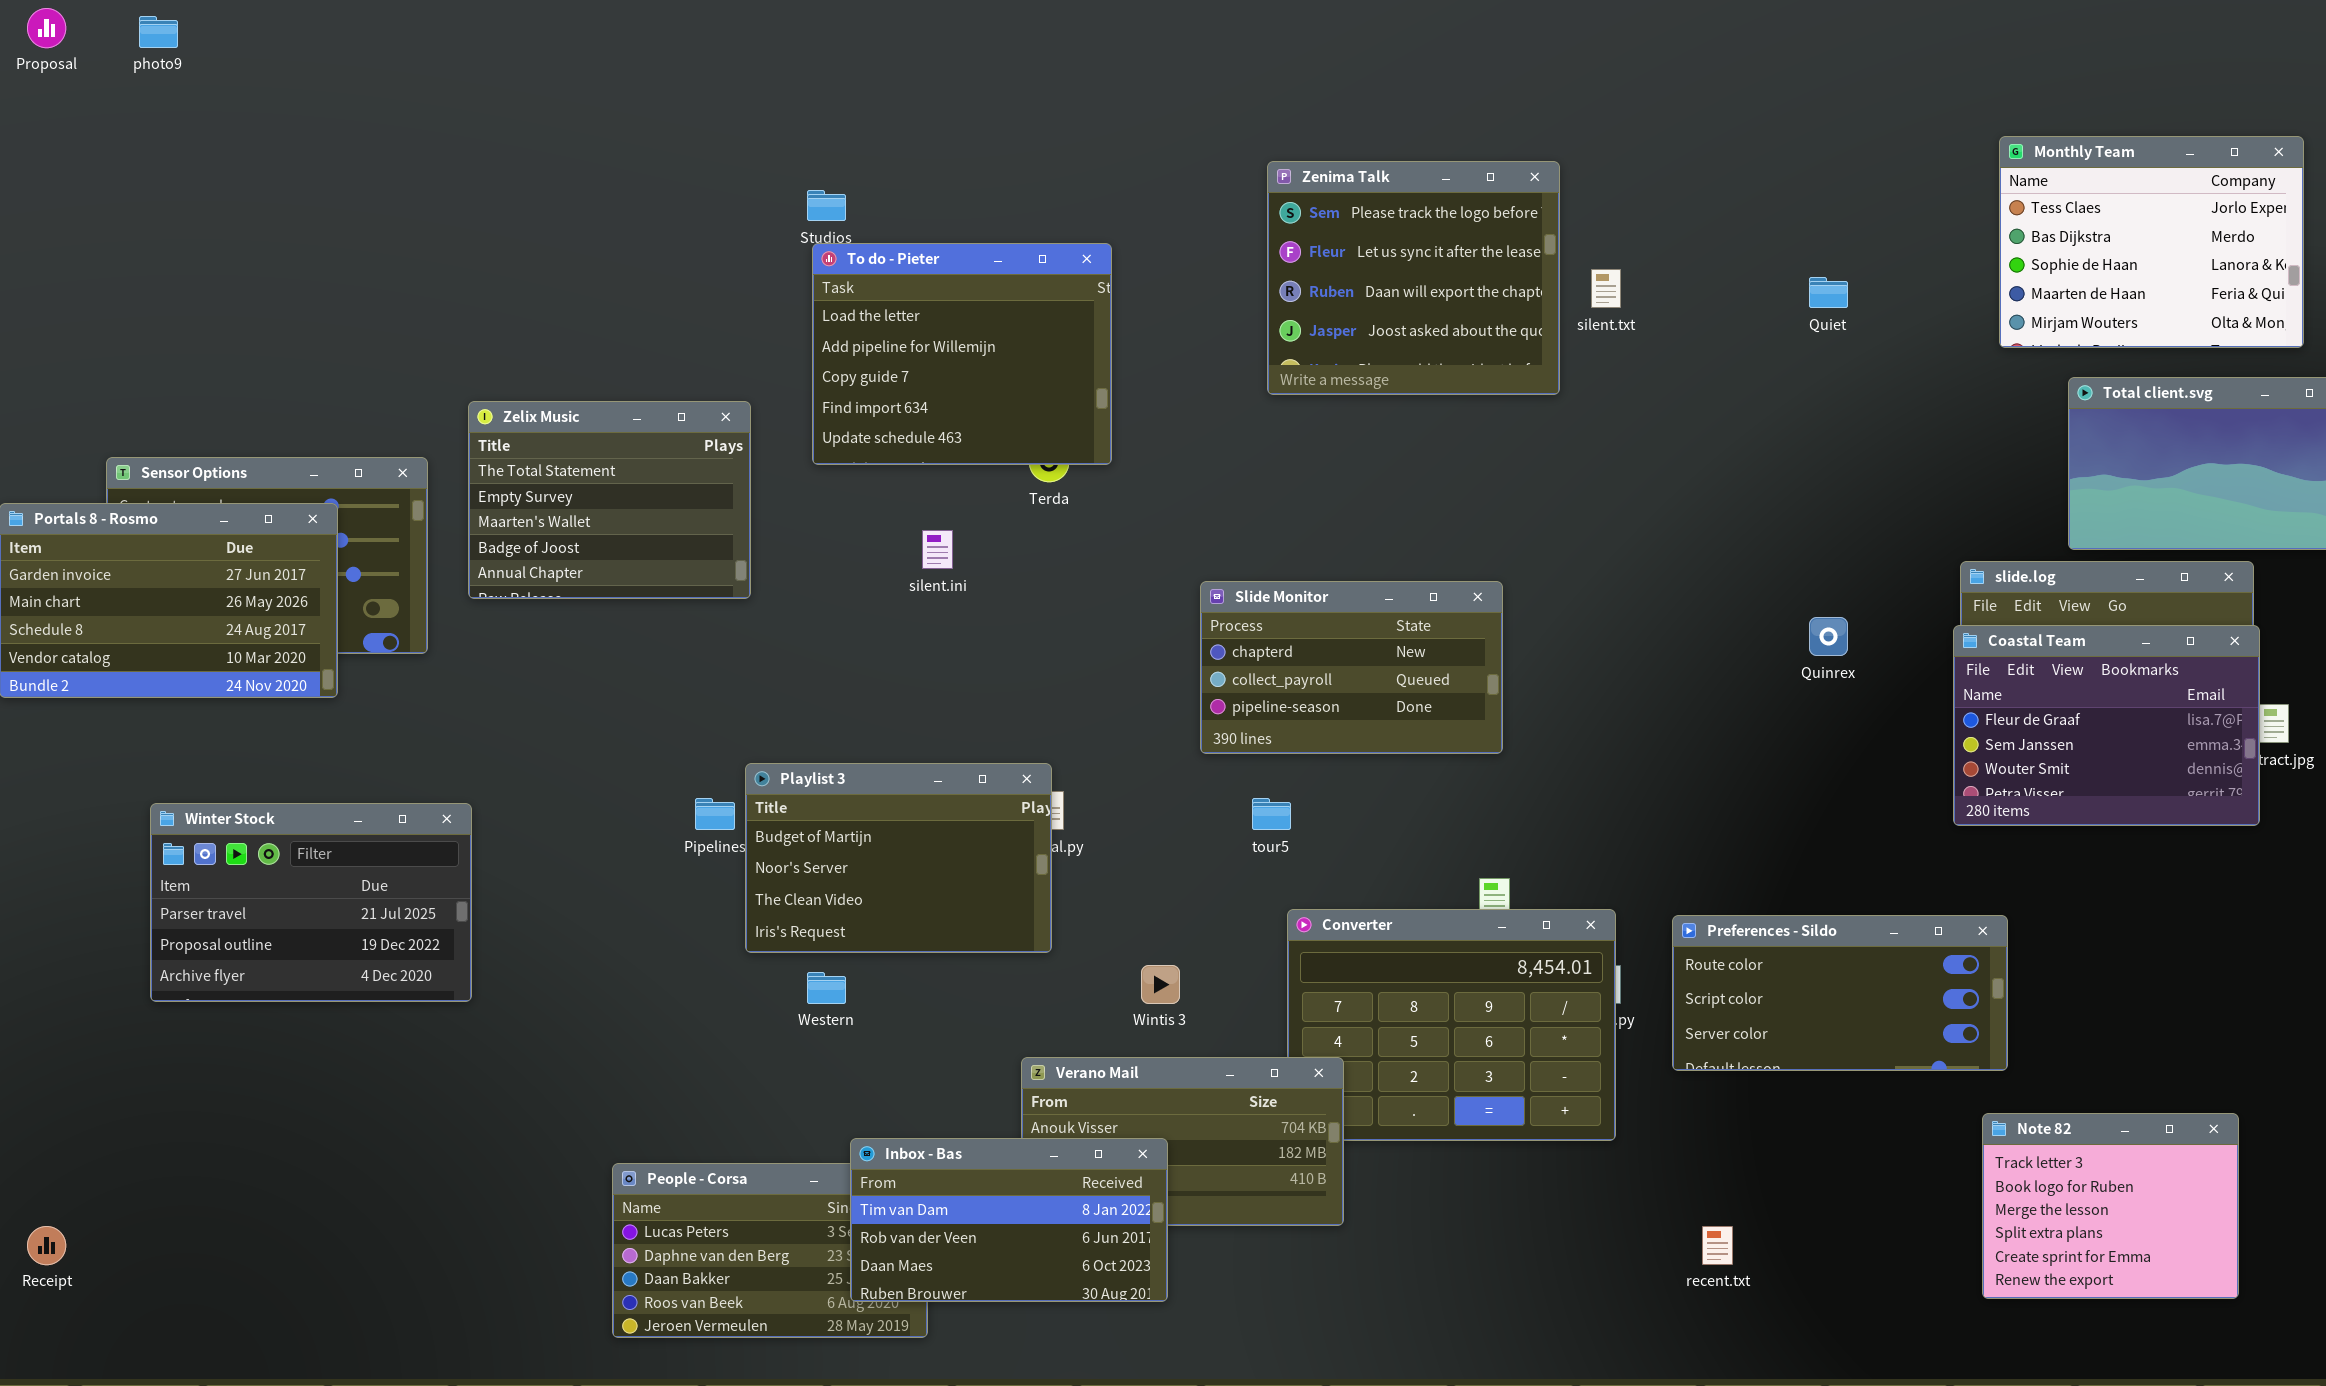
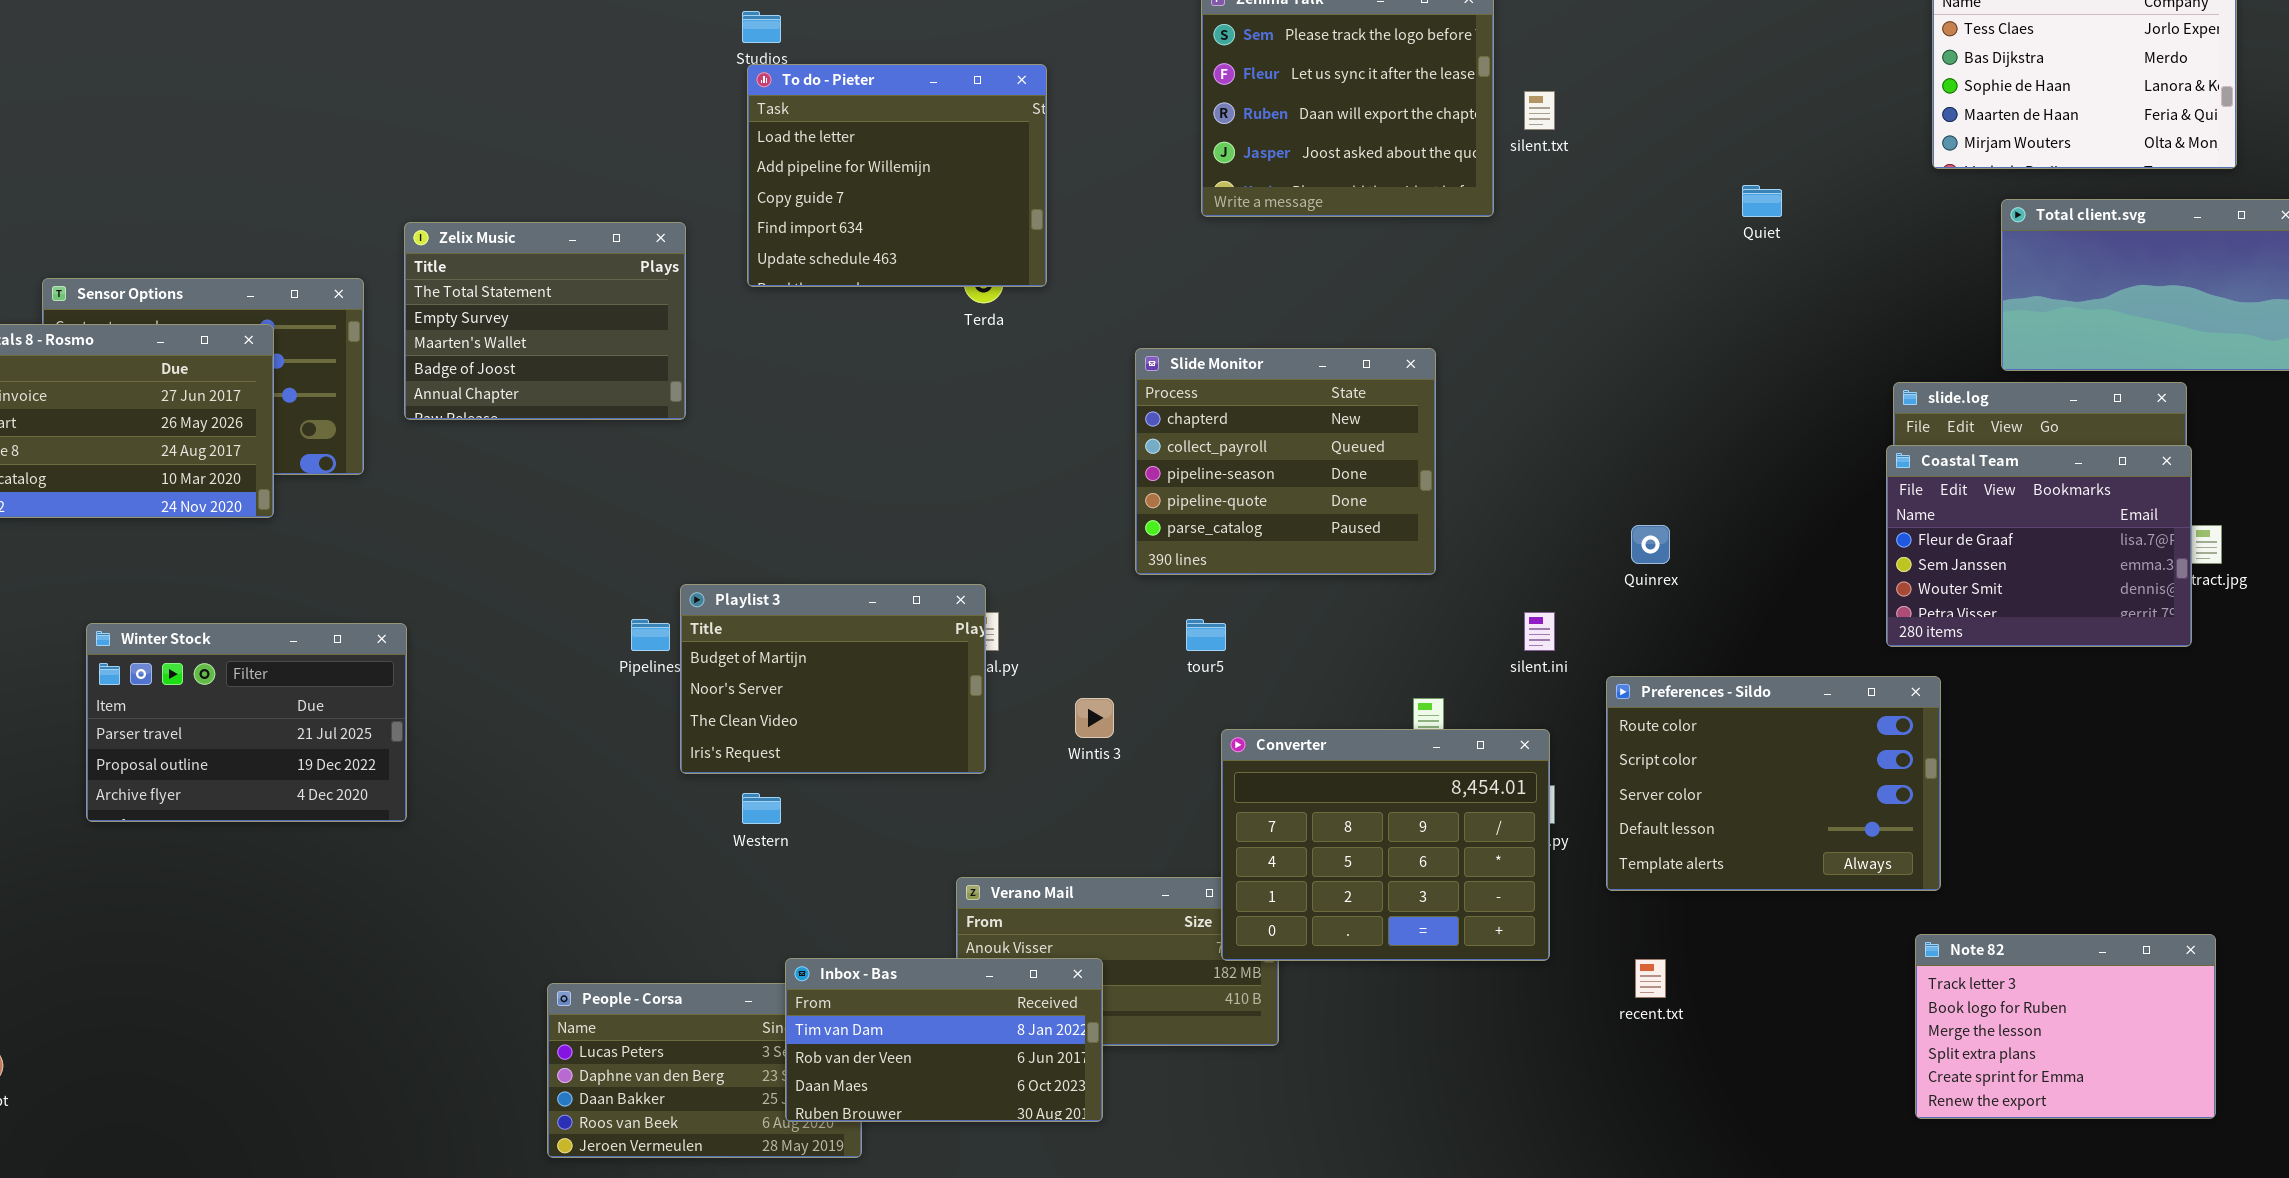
Quiet: [1809,277,1848,308] -> [1742,185,1782,217], moved
silent.ini: [922,530,953,569] -> [1524,612,1555,651], moved
Slide Monitor: [1200,581,1503,754] -> [1135,348,1436,575], resized
Quinrex: [1809,617,1848,656] -> [1631,525,1670,564], moved
Converter: [1287,909,1616,1141] -> [1221,729,1550,961], raised
Preferences - Sildo: [1672,915,2008,1071] -> [1606,676,1941,891], resized
Wintis 3: [1141,965,1180,1004] -> [1075,698,1114,738], moved
Note 82: [1982,1113,2239,1299] -> [1915,934,2216,1119], resized
recent.txt: [1702,1226,1733,1265] -> [1635,959,1666,998], moved

